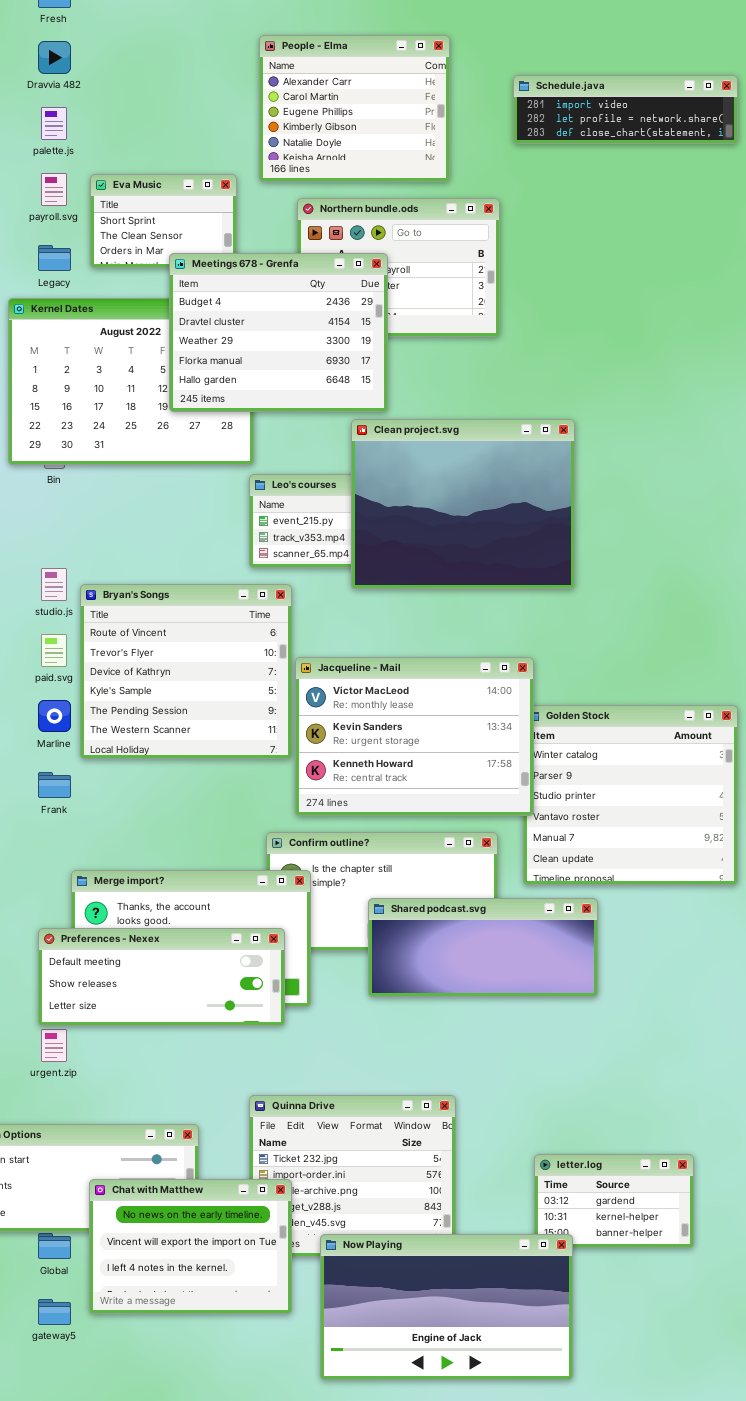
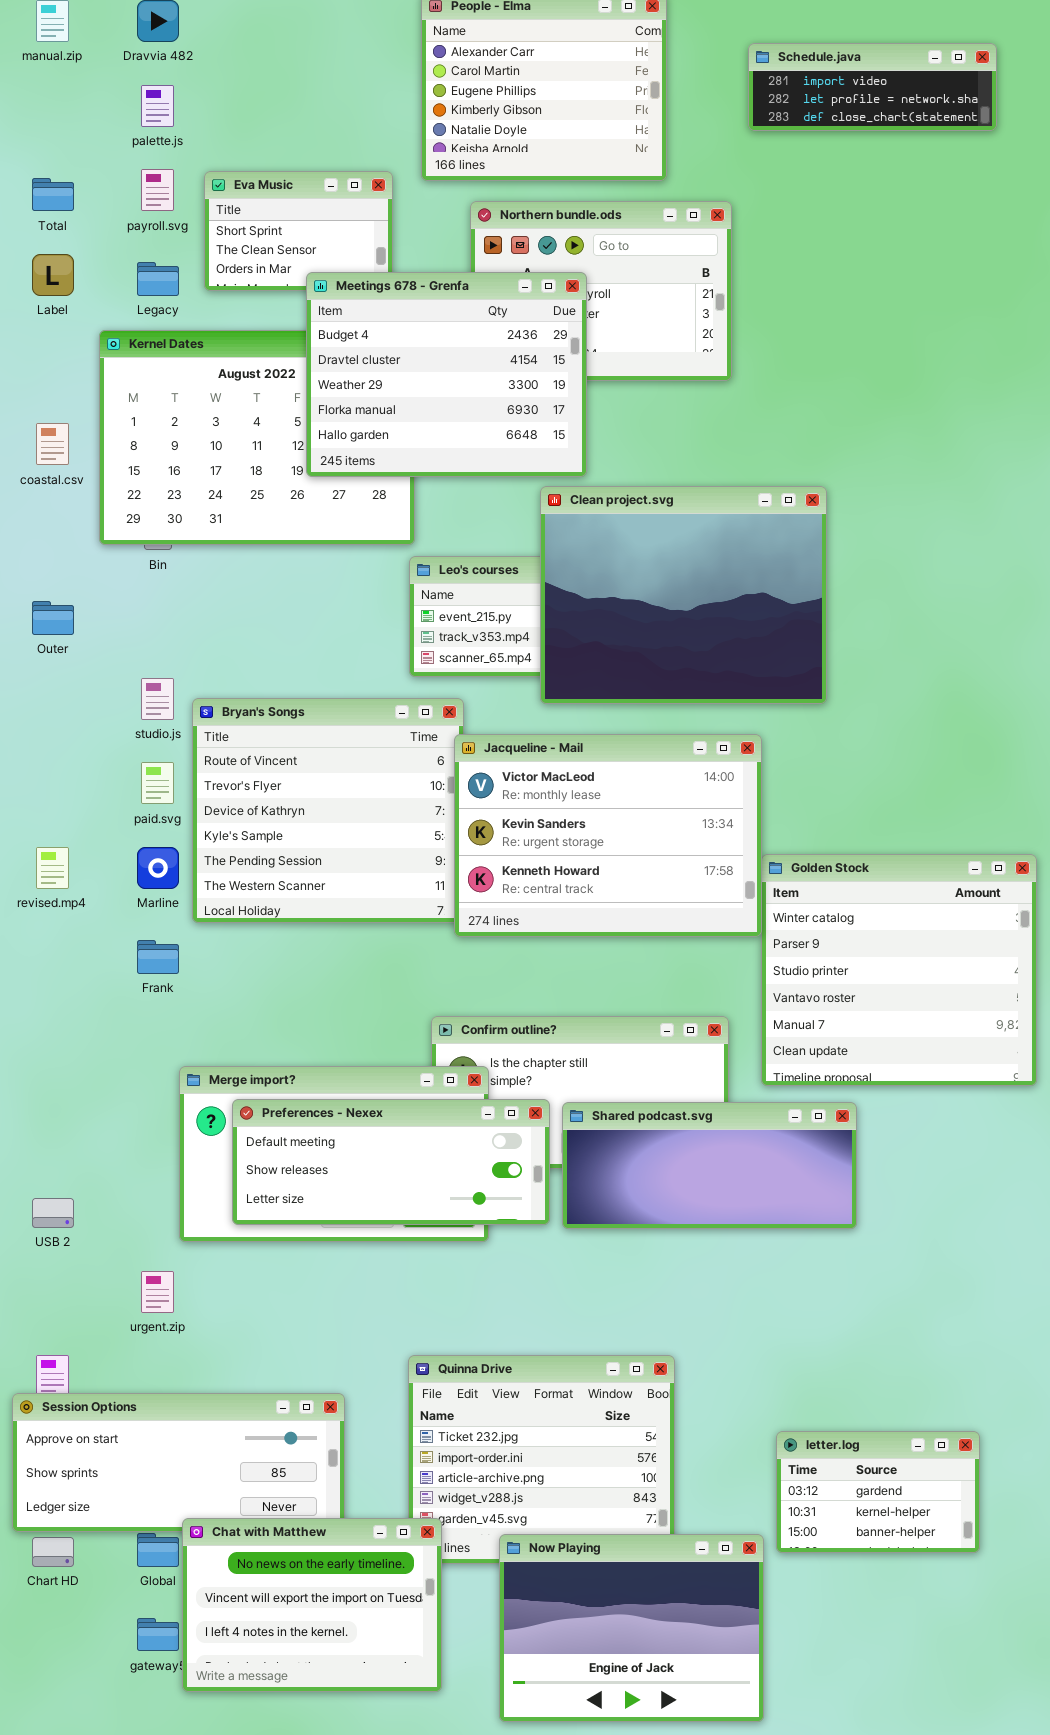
Schedule.java: [513,75,738,144] -> [748,43,997,131], resized
Jacqueline - Mail: [295,657,534,816] -> [454,734,762,937], moved
Preferences - Nexex: [38,928,285,1026] -> [232,1099,550,1225], moved
Chat with Matthew: [89,1179,292,1314] -> [182,1518,442,1692], moved
Now Playing: [320,1234,573,1380] -> [499,1534,764,1722], resized

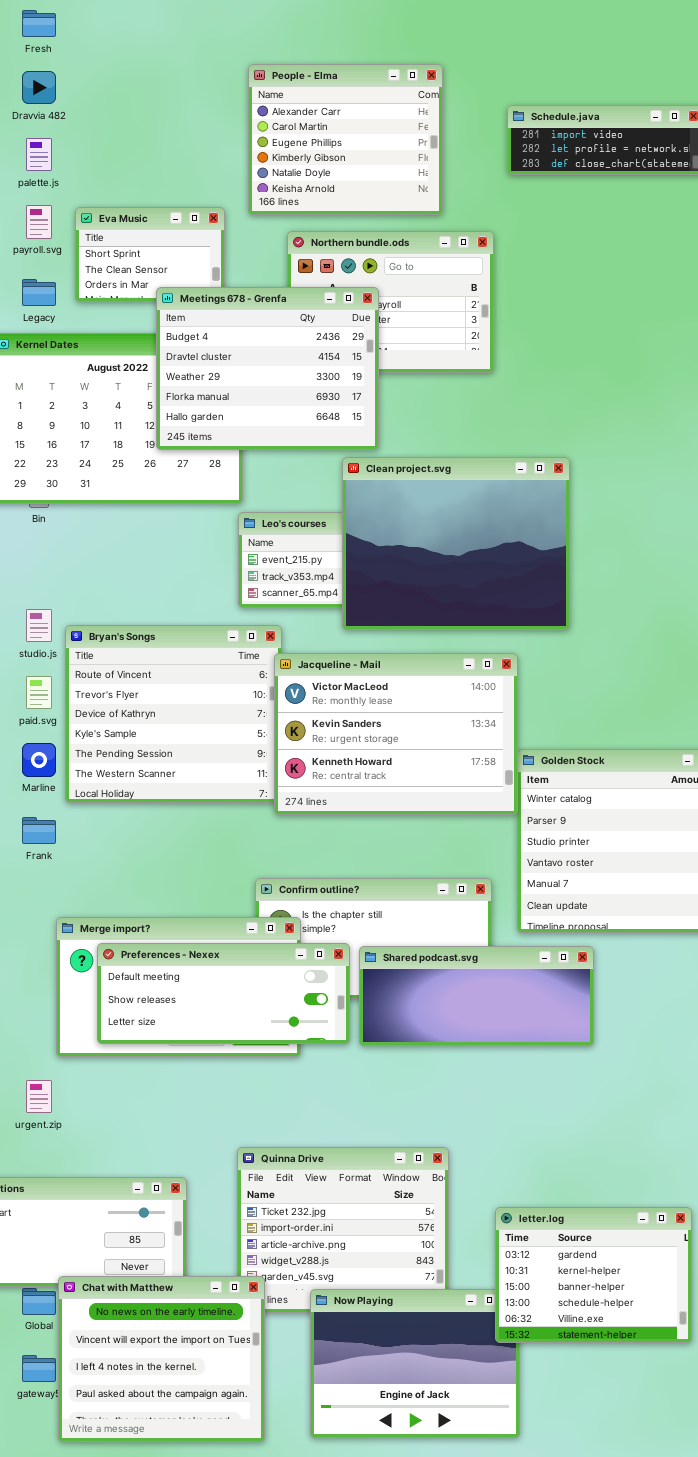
letter.log: [776,1431,980,1553] -> [495,1207,692,1343], resized
Chat with Matthew: [182,1518,442,1692] -> [58,1276,265,1442], resized

